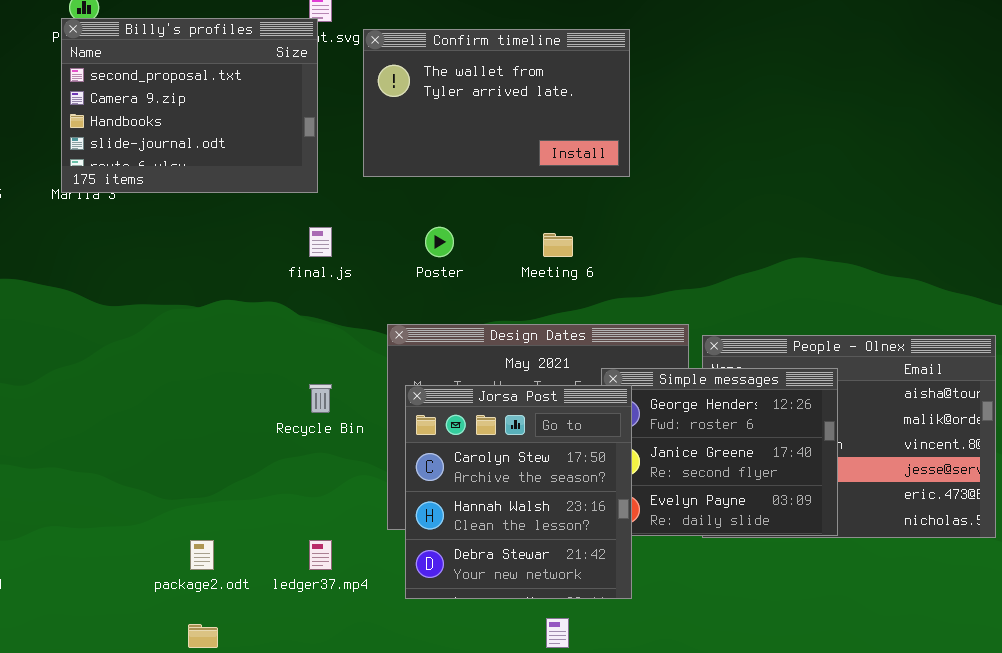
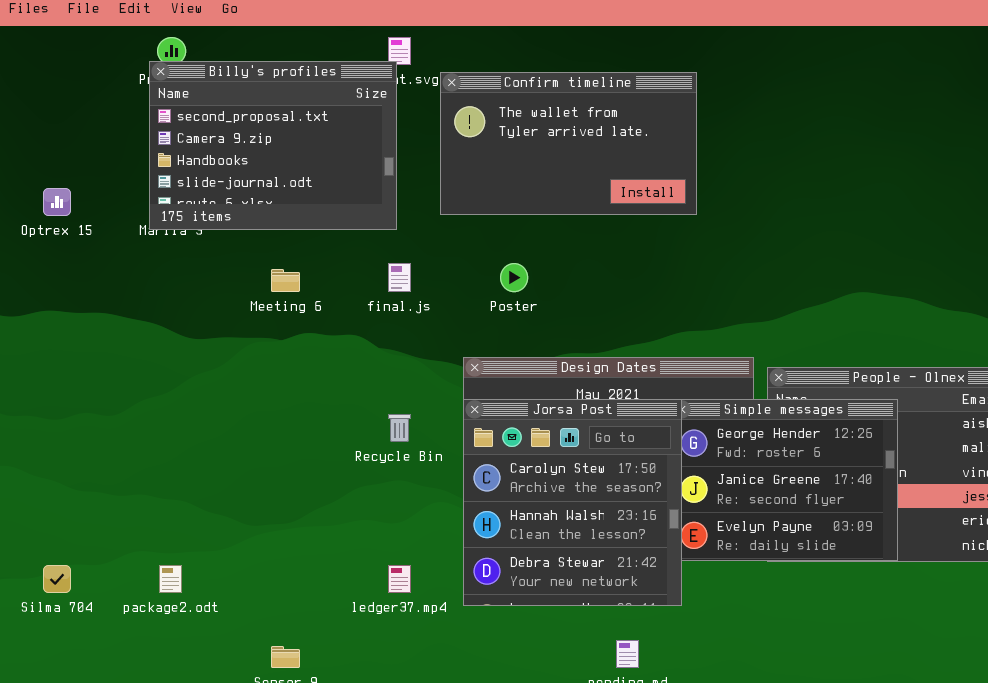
Meeting 6: [543,233,573,257] -> [271,269,300,292], moved
Jorsa Post: [405,385,632,599] -> [463,399,682,606], moved
package2.odt: [190,540,214,570] -> [159,565,182,593], moved

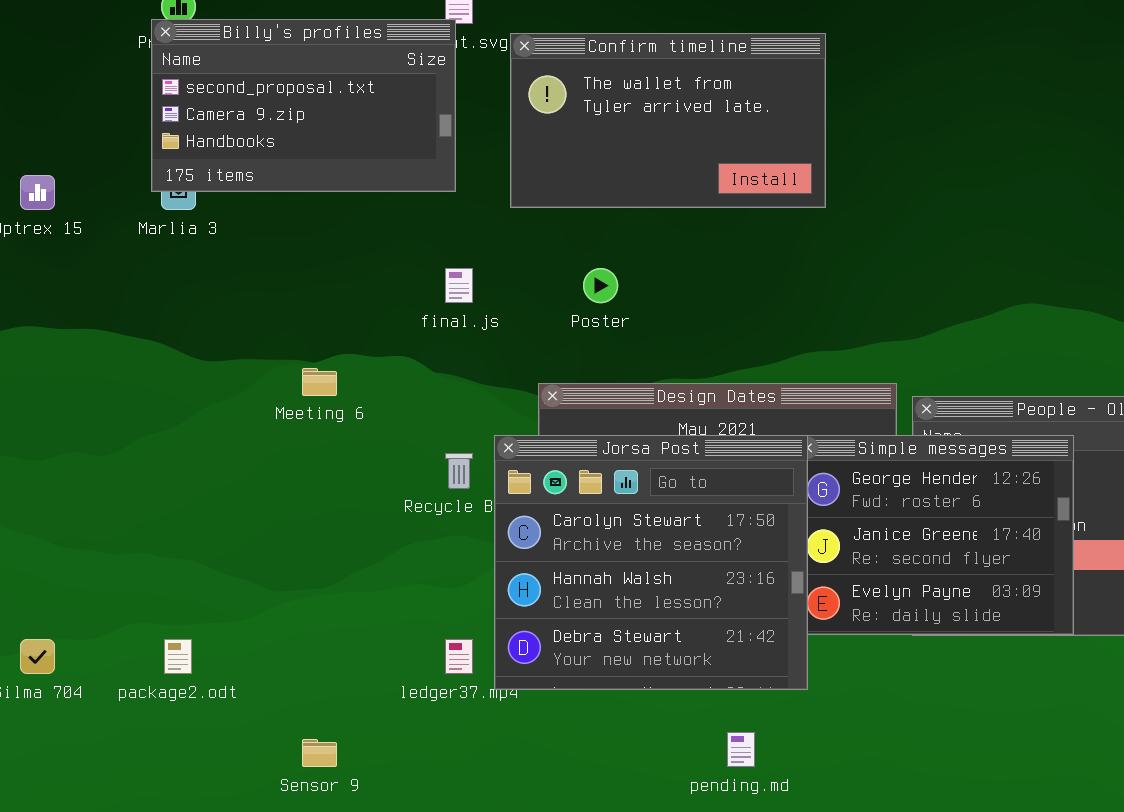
Billy's profiles: [149,61,397,230] -> [151,19,456,192], resized
Meeting 6: [271,269,300,292] -> [302,368,337,396], moved
Jorsa Post: [463,399,682,606] -> [494,435,808,690], resized

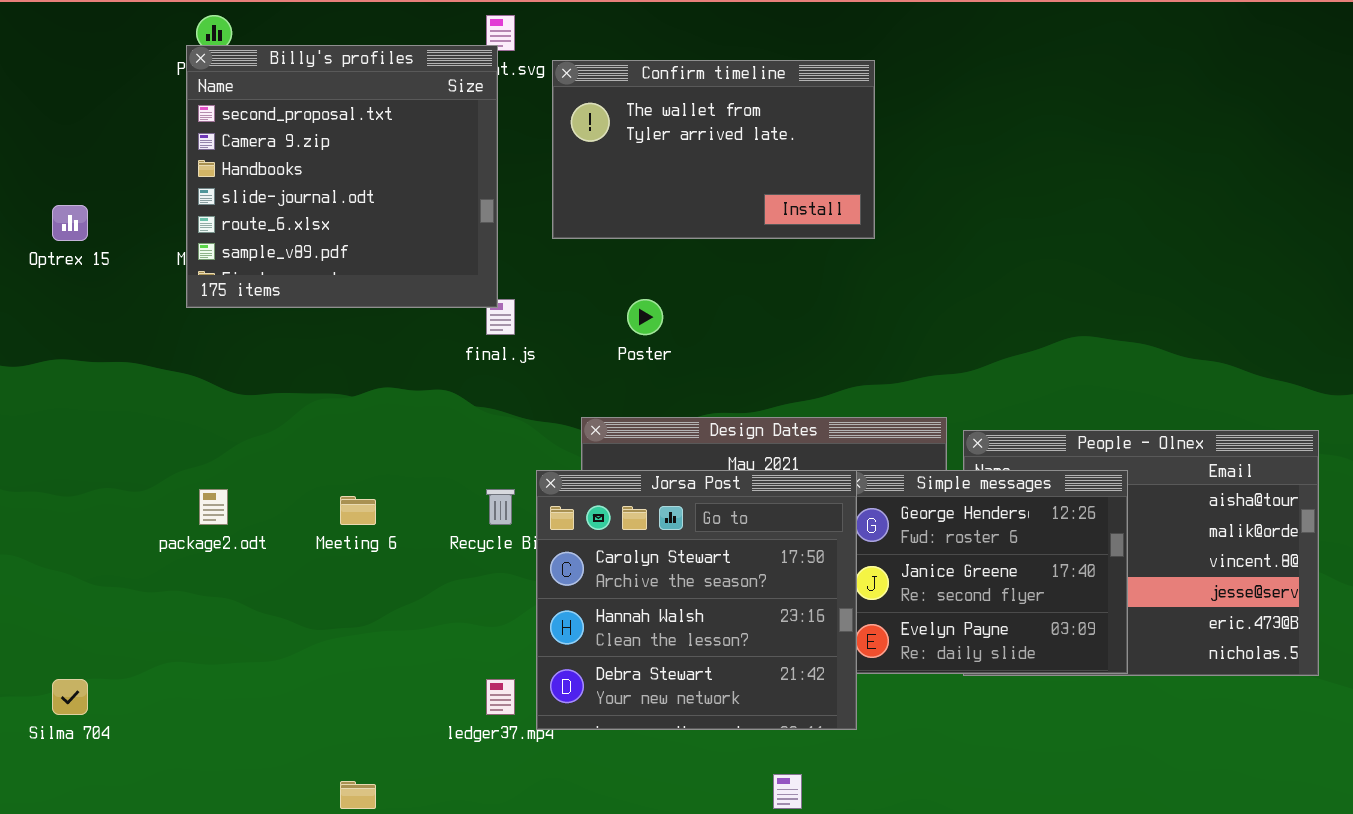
Billy's profiles: [151,19,456,192] -> [186,45,498,308], resized
Meeting 6: [302,368,337,396] -> [340,496,376,525], moved
package2.odt: [164,639,192,674] -> [199,489,228,525], moved

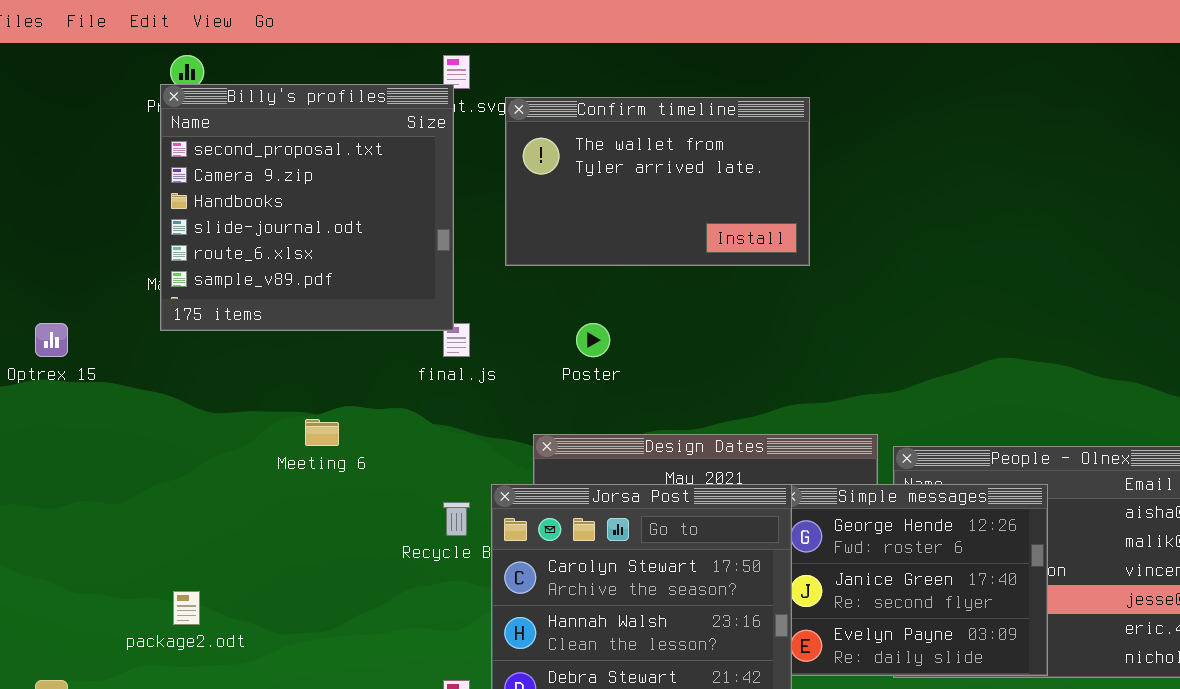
Optrex 15: [52,205,88,241] -> [35,323,68,357], moved
package2.odt: [199,489,228,525] -> [173,591,200,625], moved
Meeting 6: [340,496,376,525] -> [305,419,339,446], moved

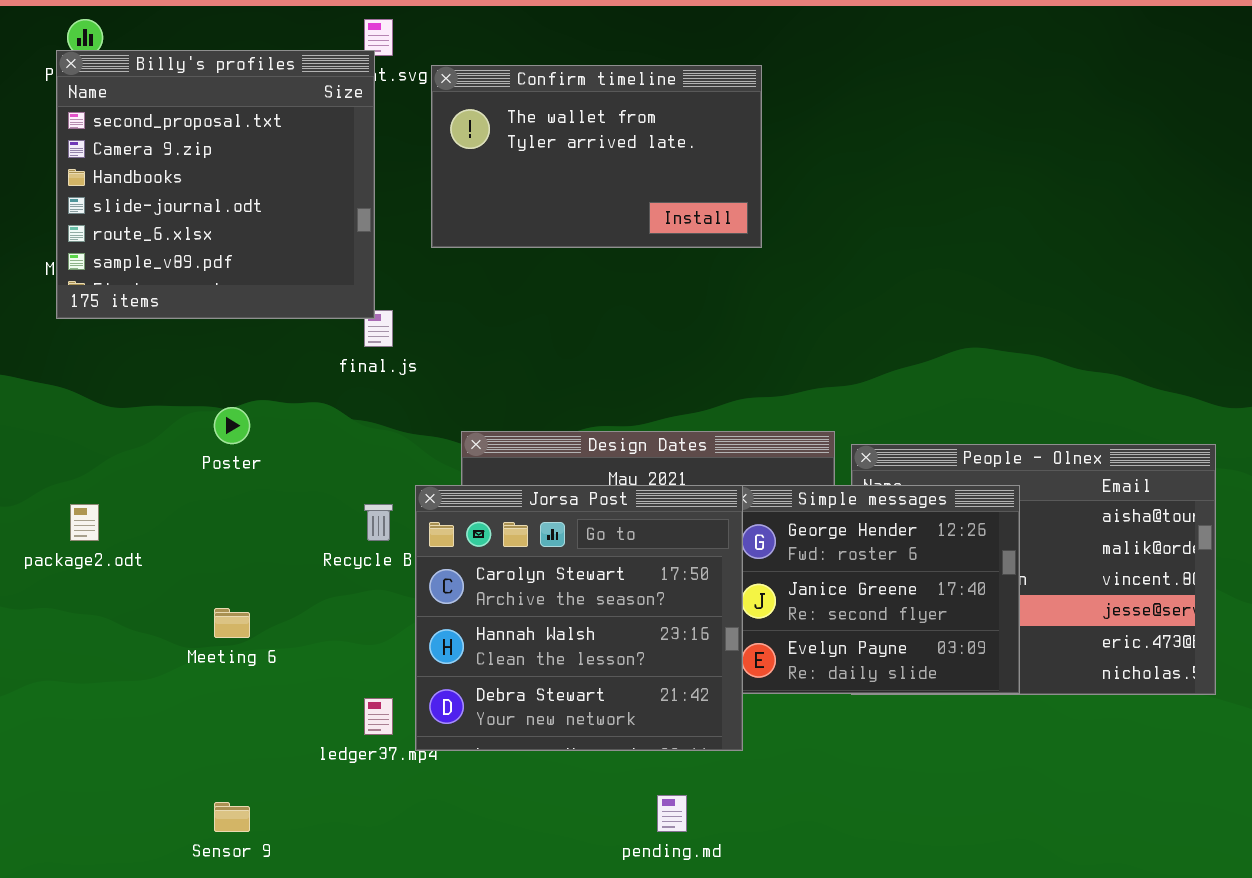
Poster: [576,323,610,357] -> [214,407,250,444], moved
Meeting 6: [305,419,339,446] -> [214,608,250,638], moved
package2.odt: [173,591,200,625] -> [70,504,99,541], moved

